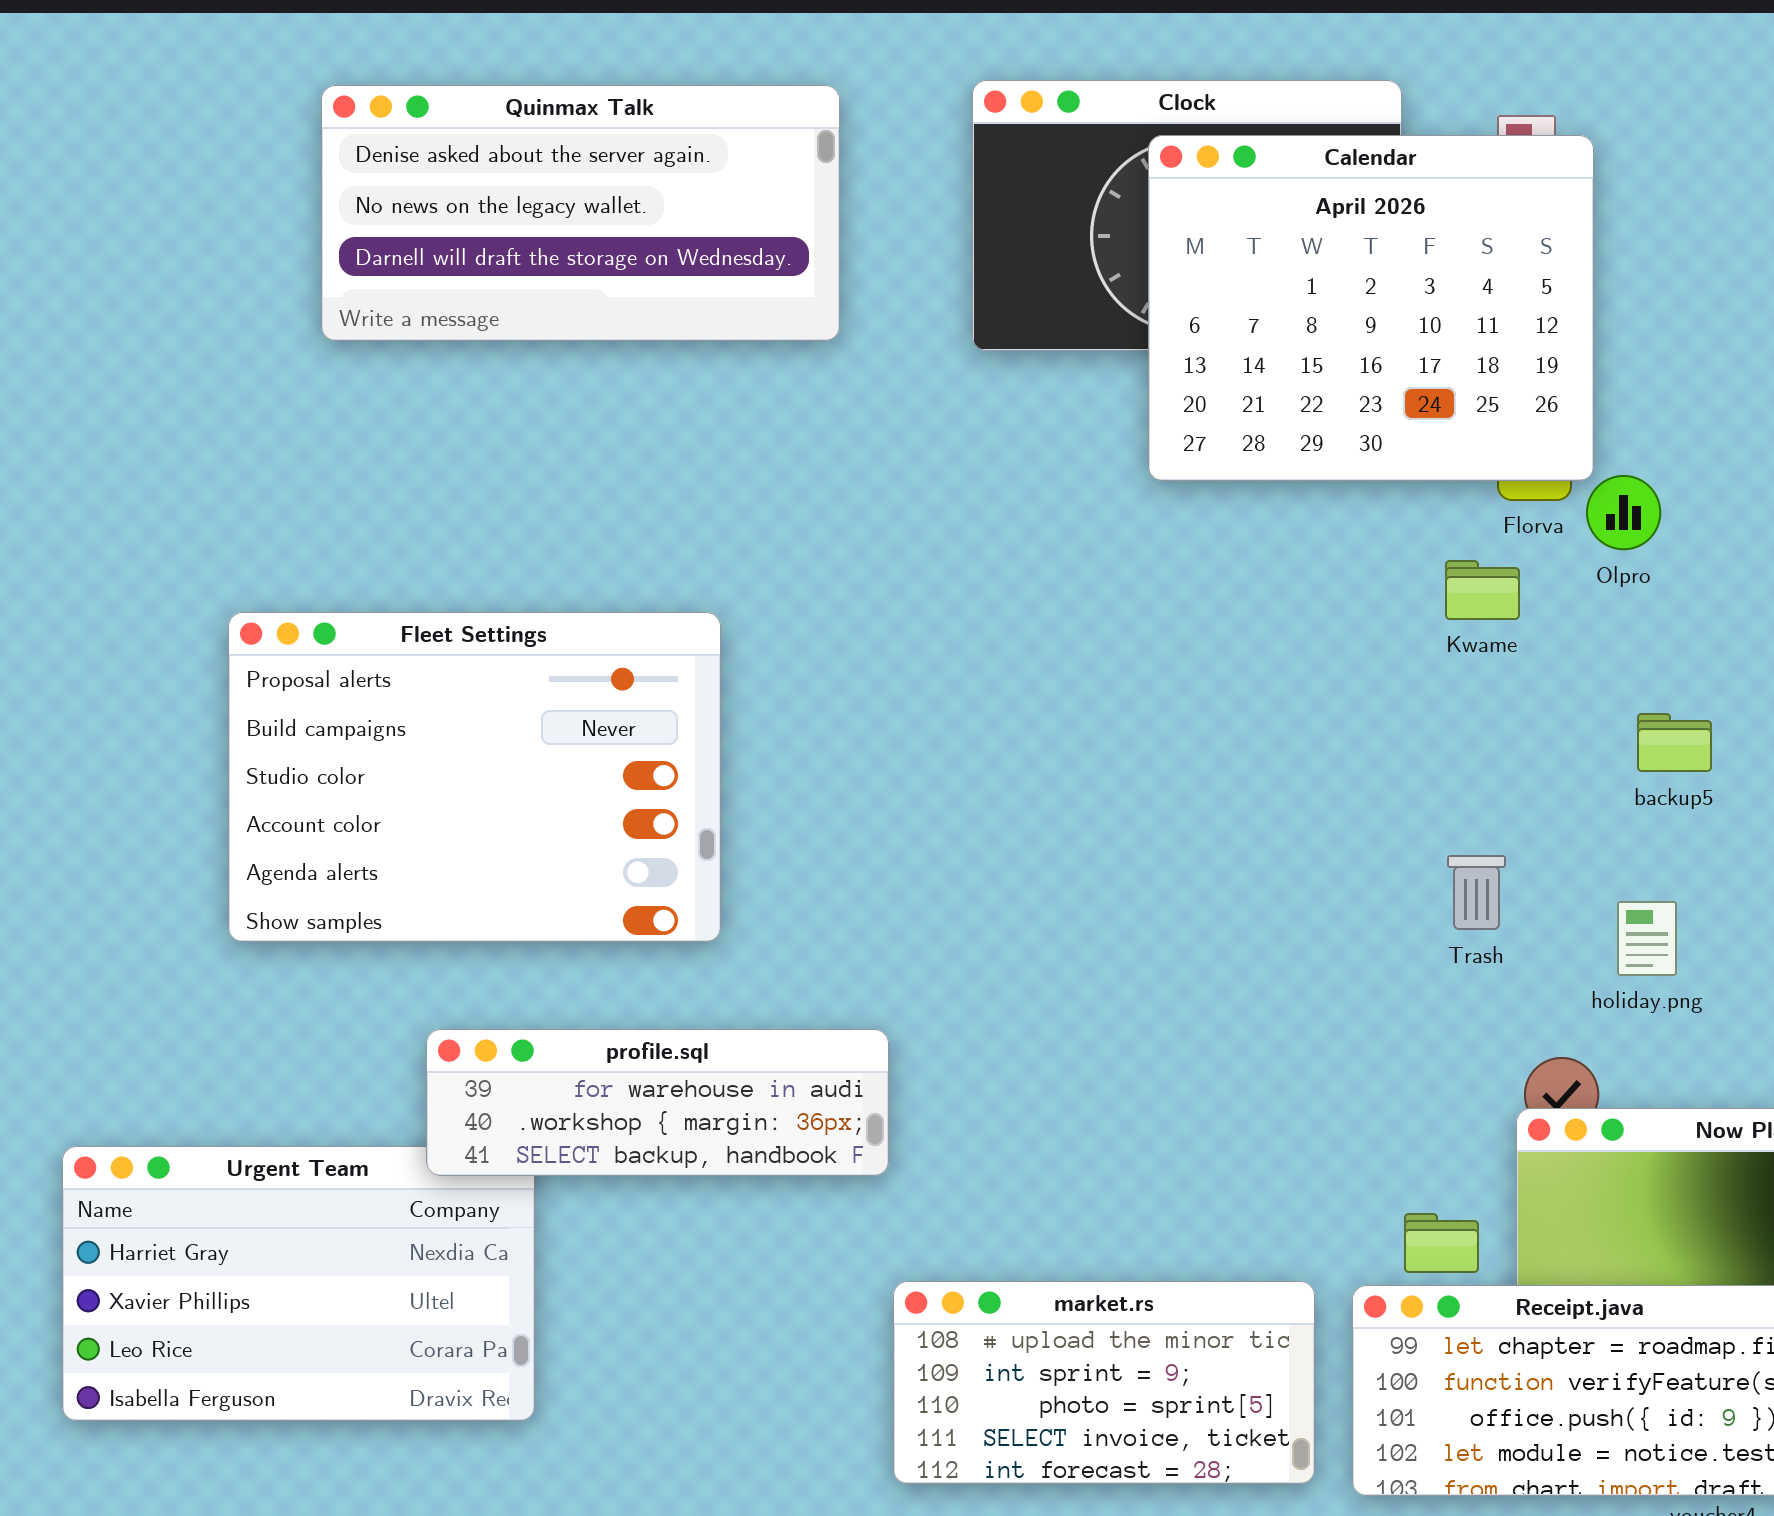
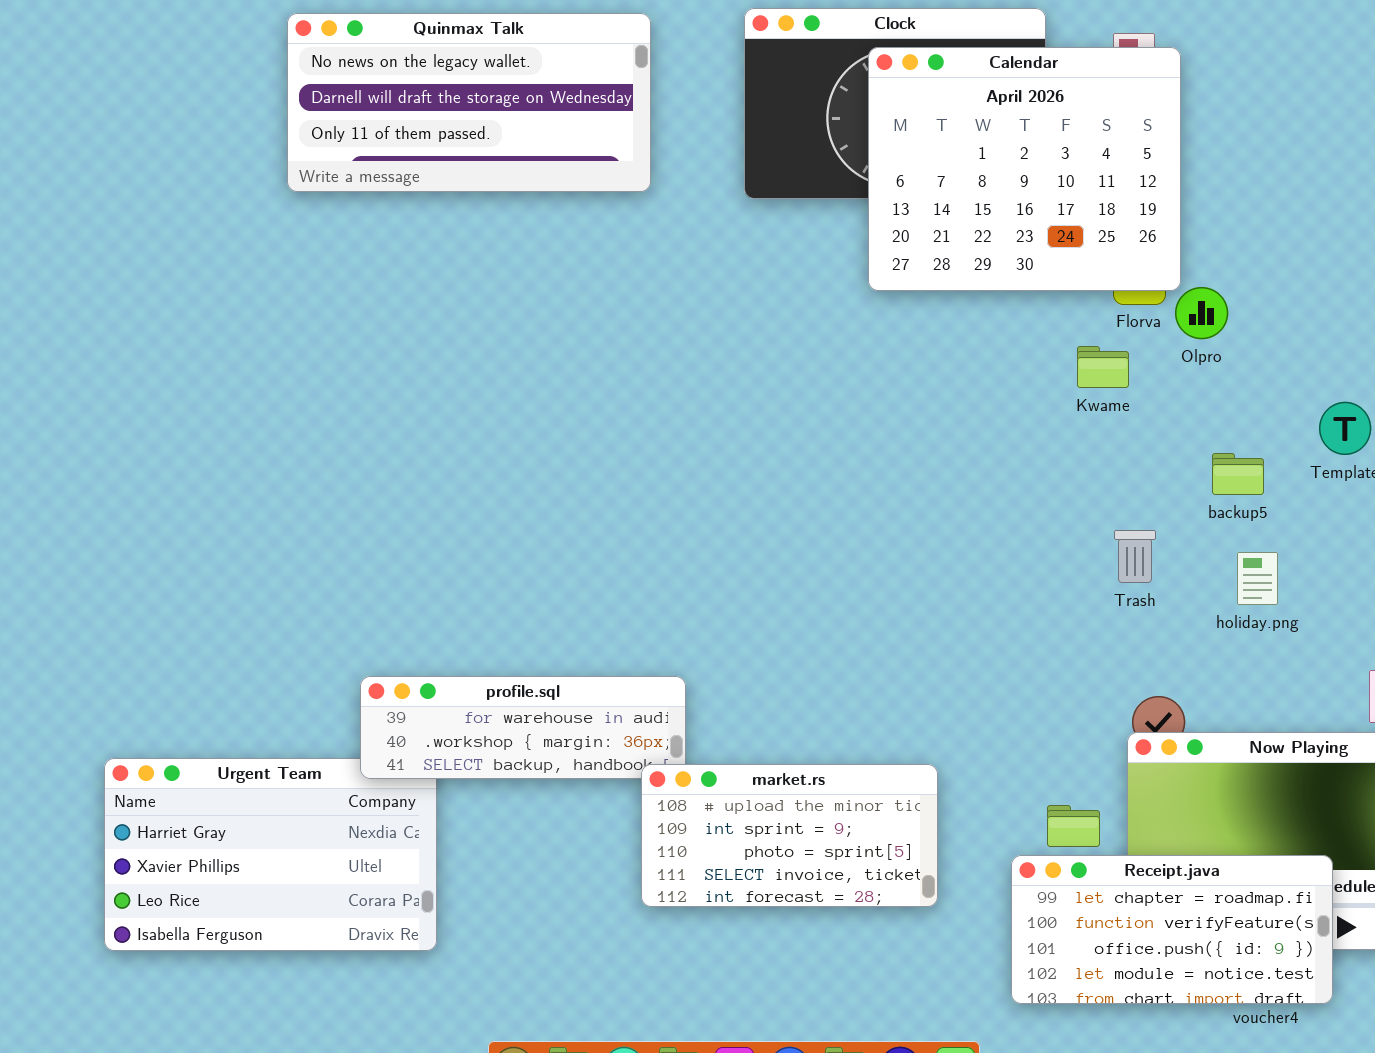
Quinmax Talk: [321,85,840,341] -> [287,13,651,192], scrolled down 1 row
Fleet Settings: [228,612,721,942] -> none, closed
Trash: [1447,855,1506,930] -> [1114,530,1156,583], moved
holiday.png: [1617,901,1677,976] -> [1237,552,1278,605], moved
market.rs: [893,1281,1315,1484] -> [641,764,938,907], moved

